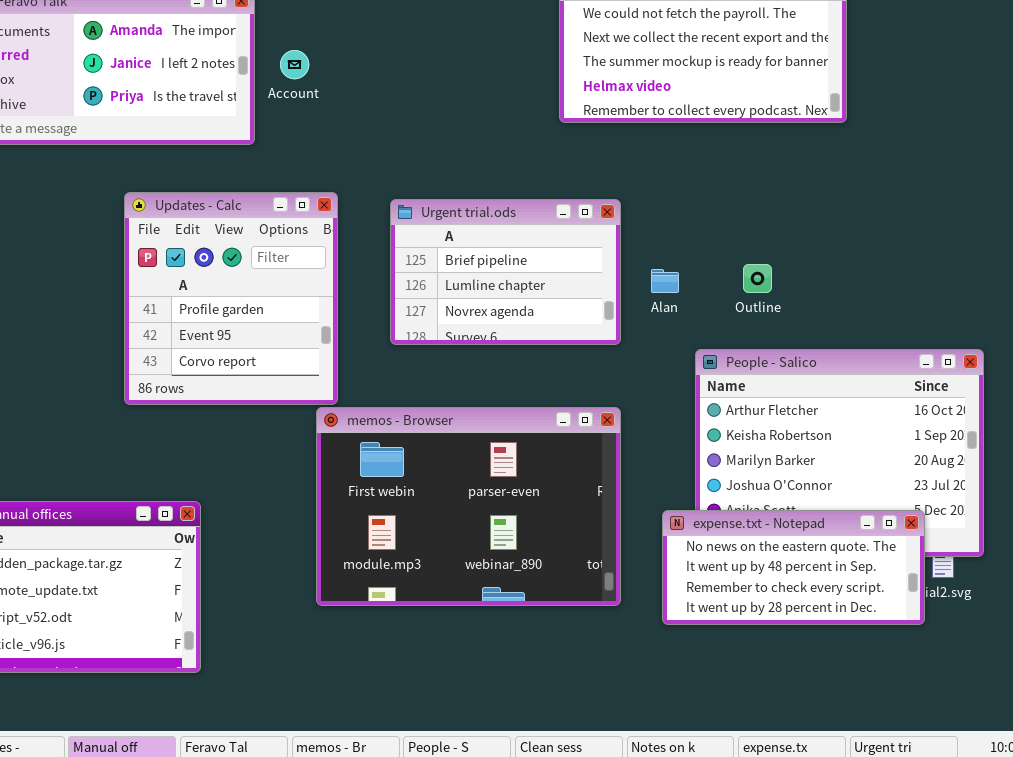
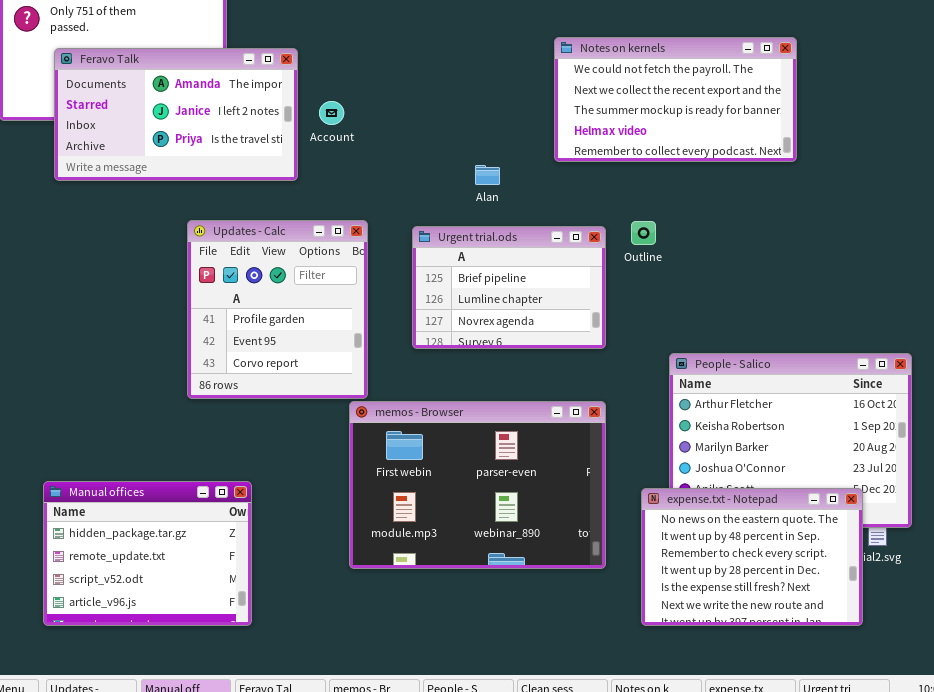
Outline: [743,264,772,293] -> [631,221,656,245], moved
Alan: [651,269,679,293] -> [475,165,500,185], moved
expense.txt - Notepad: [662,510,925,625] -> [641,488,863,626], resized

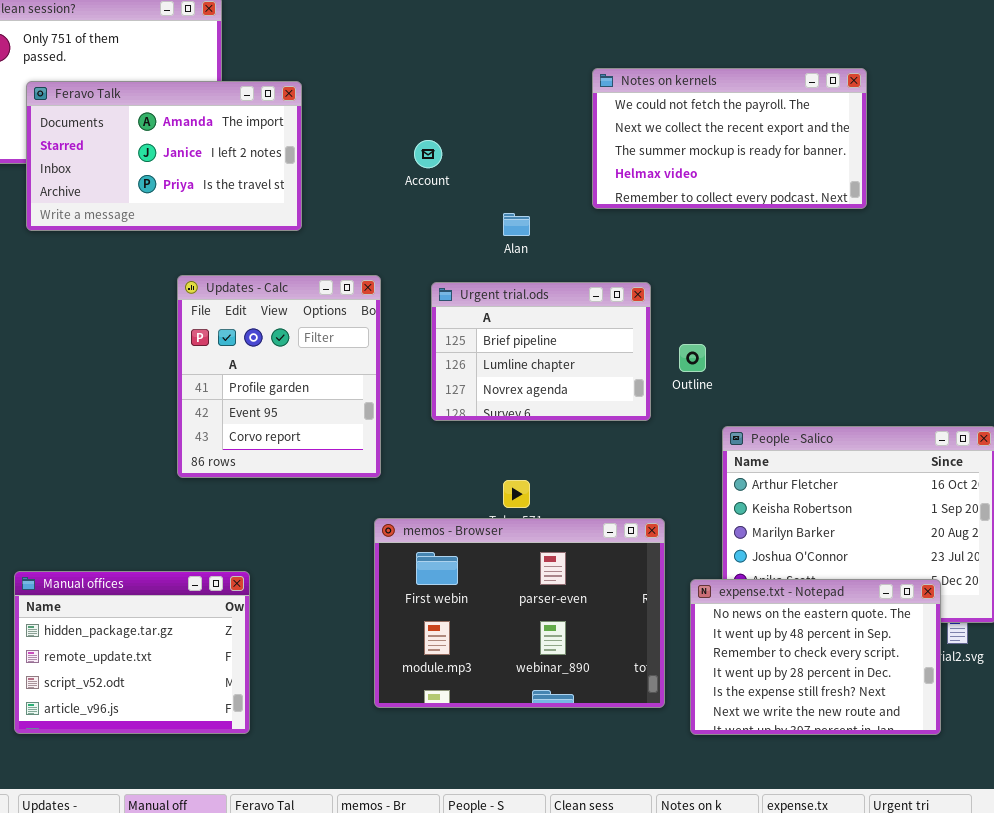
Account: [319,101,344,125] -> [414,140,442,168], moved
Outline: [631,221,656,245] -> [679,344,706,372], moved
memos - Browser: [349,401,606,569] -> [374,518,665,708], moved

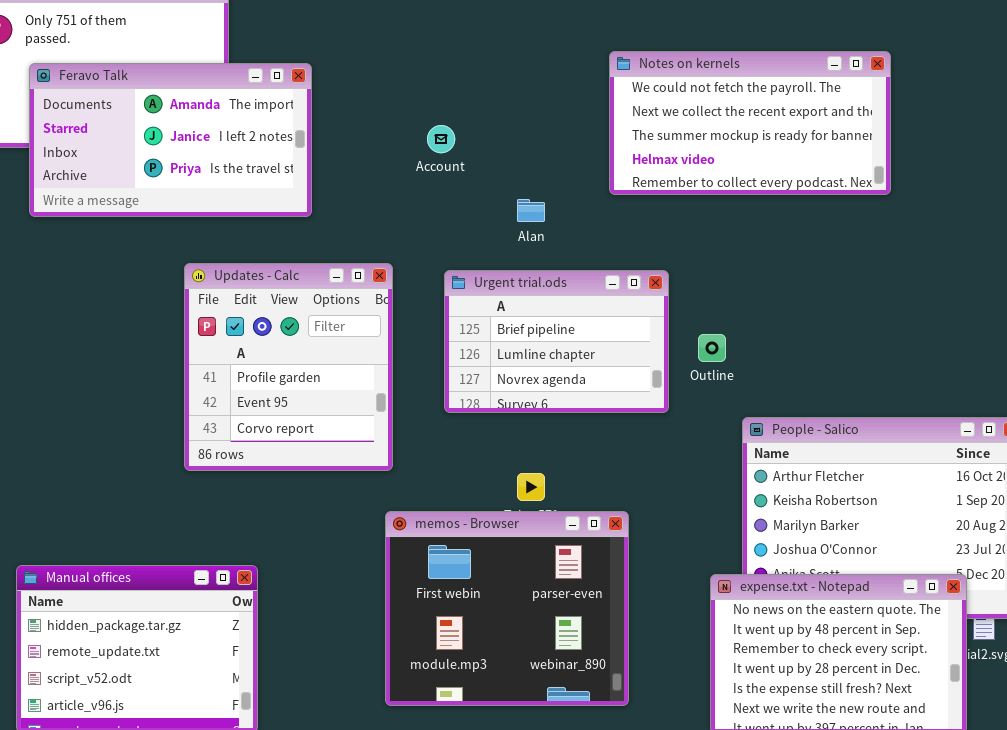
memos - Browser: [374,518,665,708] -> [385,511,629,706], resized

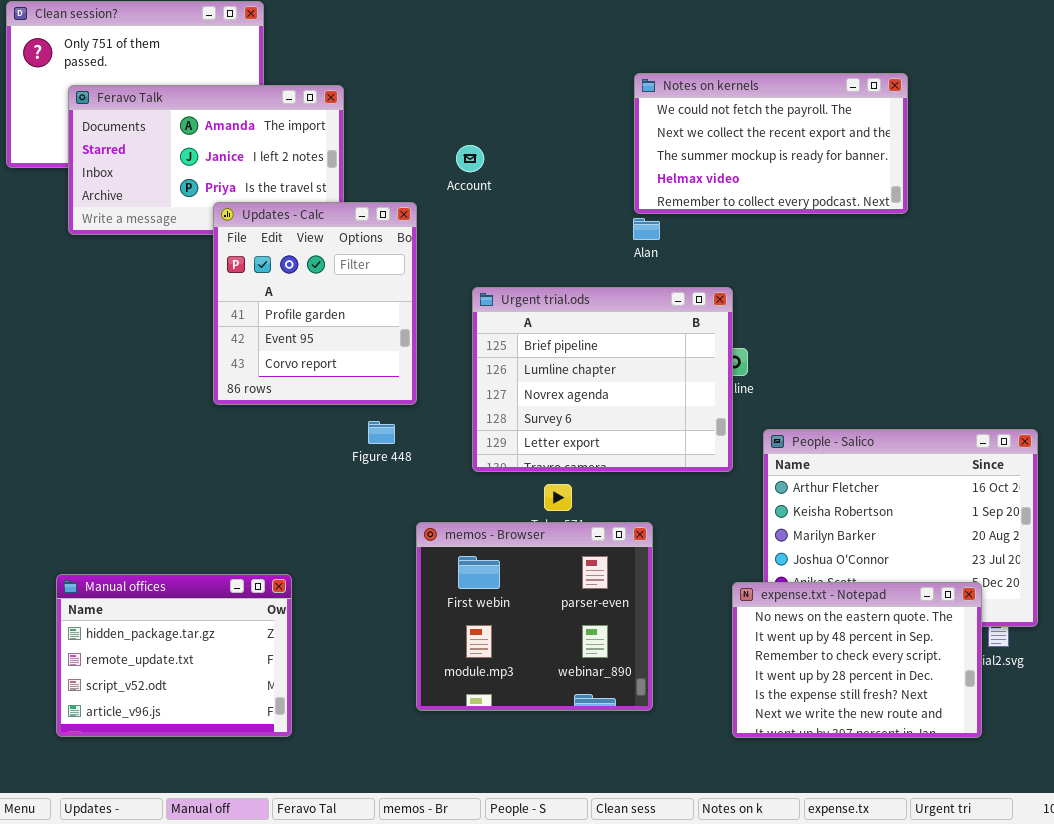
Alan: [517,199,545,222] -> [633,218,660,240], moved
Updates - Calc: [184,263,393,471] -> [213,202,417,405], moved
Urgent trial.ods: [444,270,669,413] -> [472,287,733,472], resized

